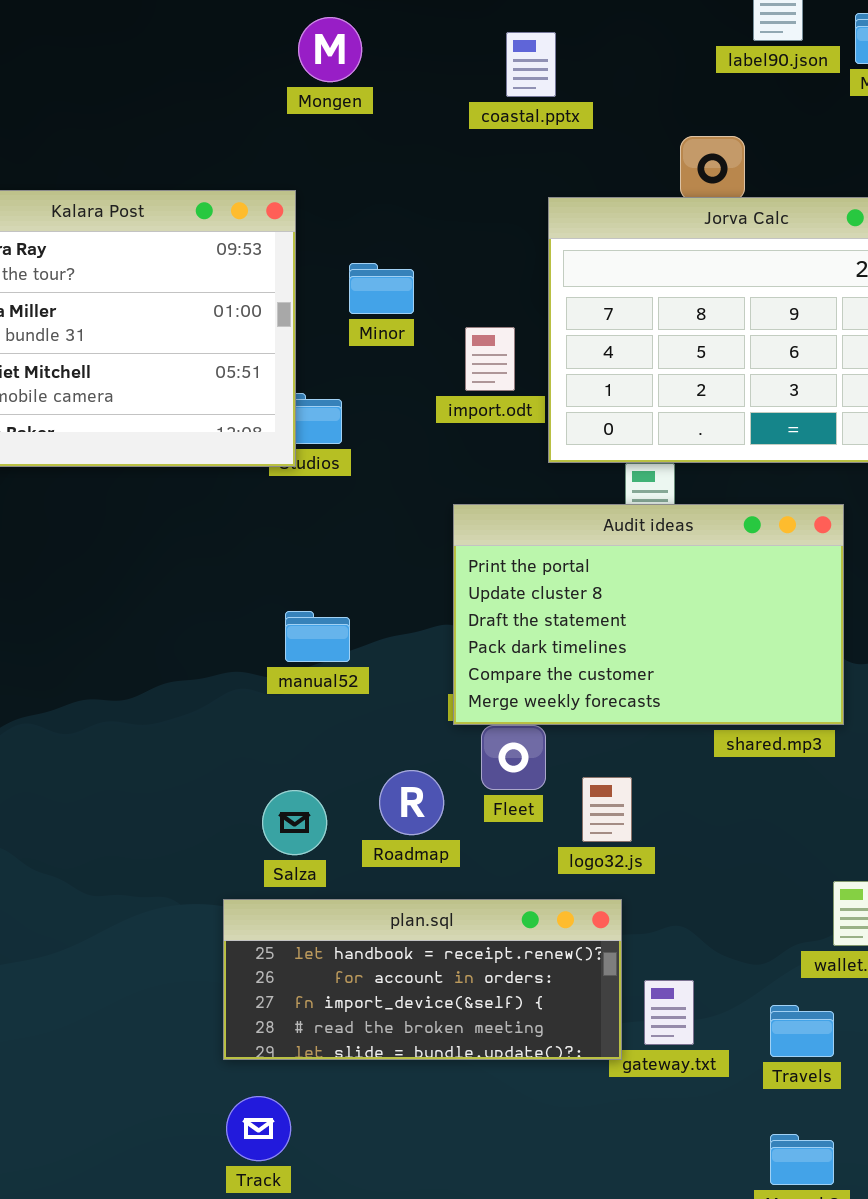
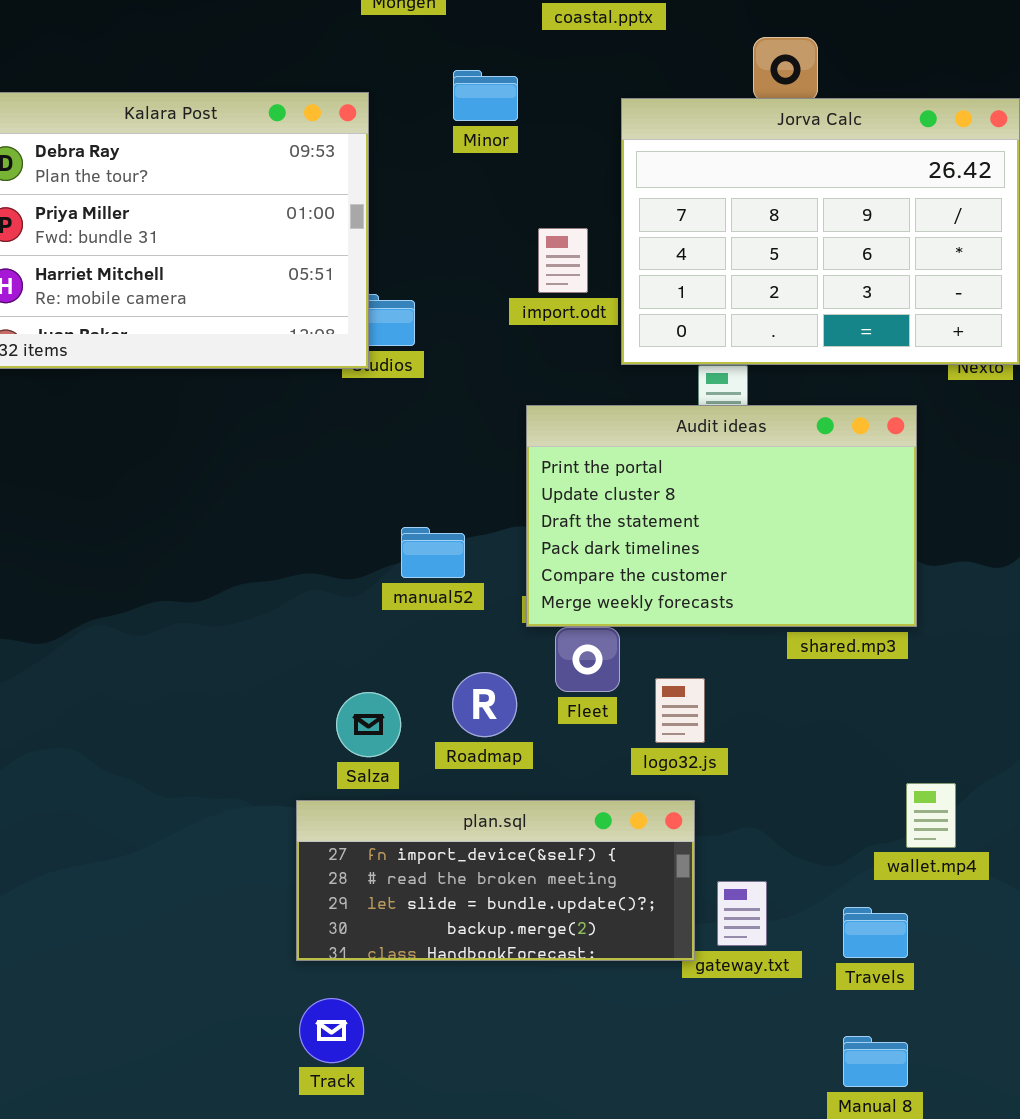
Minor: [349,263,414,314] -> [453,70,518,121], moved
manual52: [285,611,350,662] -> [401,527,465,578], moved
plan.sql: [223,899,622,1060] -> [296,800,695,961], scrolled down 2 rows

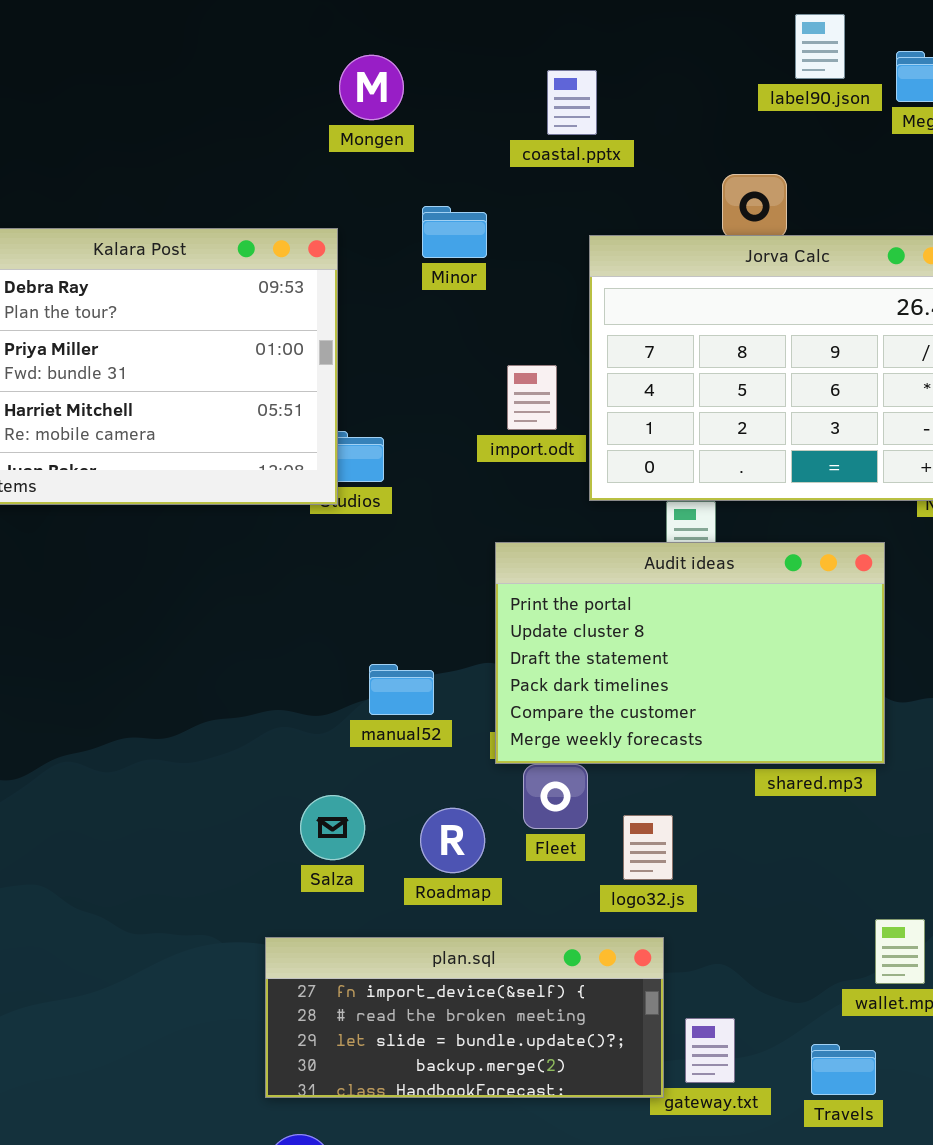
Salza: [336,692,401,757] -> [300,795,365,860], moved

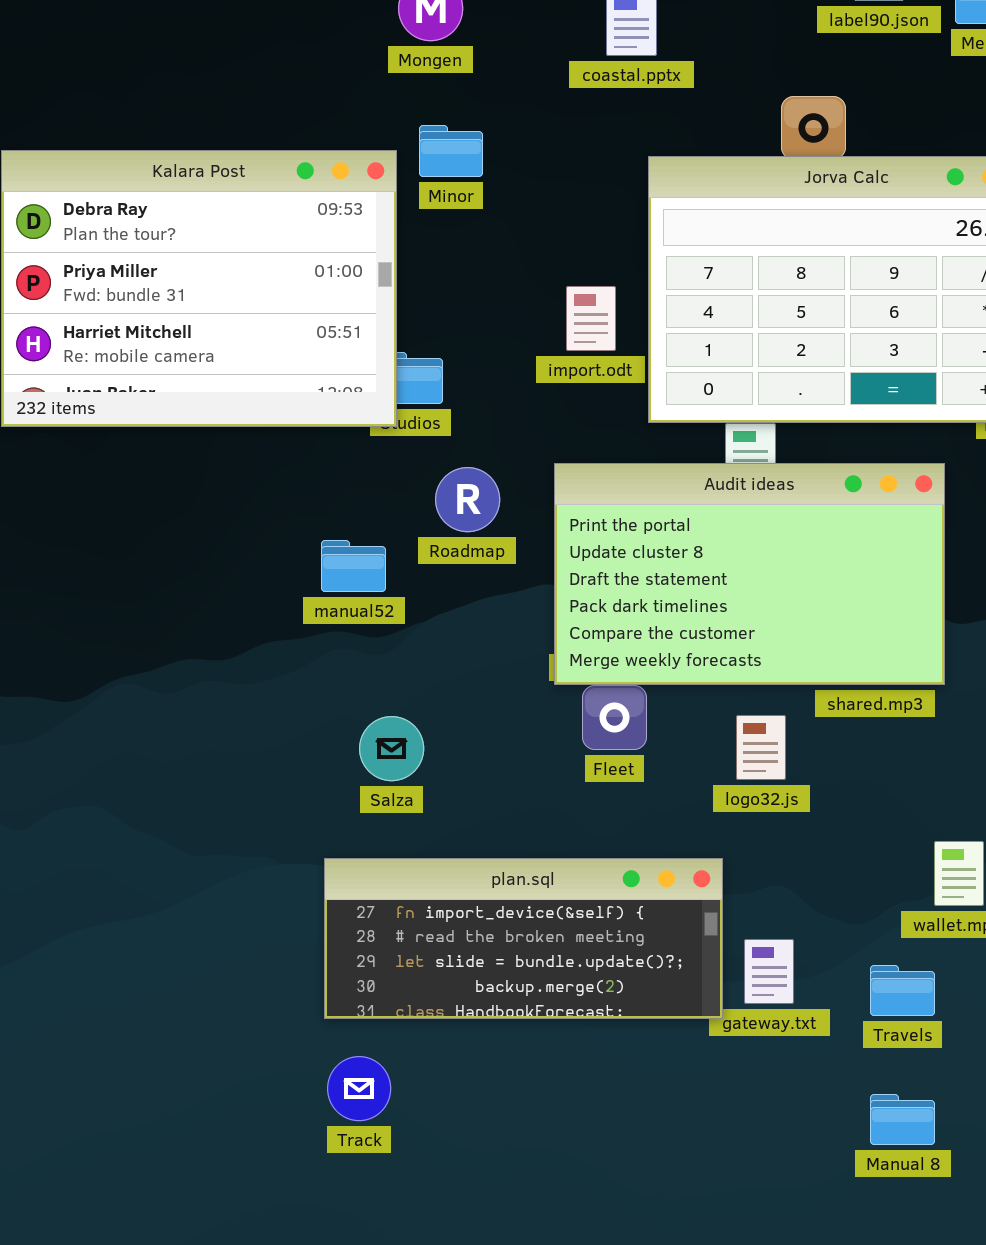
Minor: [422,206,487,258] -> [419,125,483,177], moved
manual52: [369,664,434,715] -> [321,540,386,592], moved
Roadmap: [420,808,485,873] -> [435,467,500,532], moved
logo32.js: [623,815,673,880] -> [736,715,786,780], moved

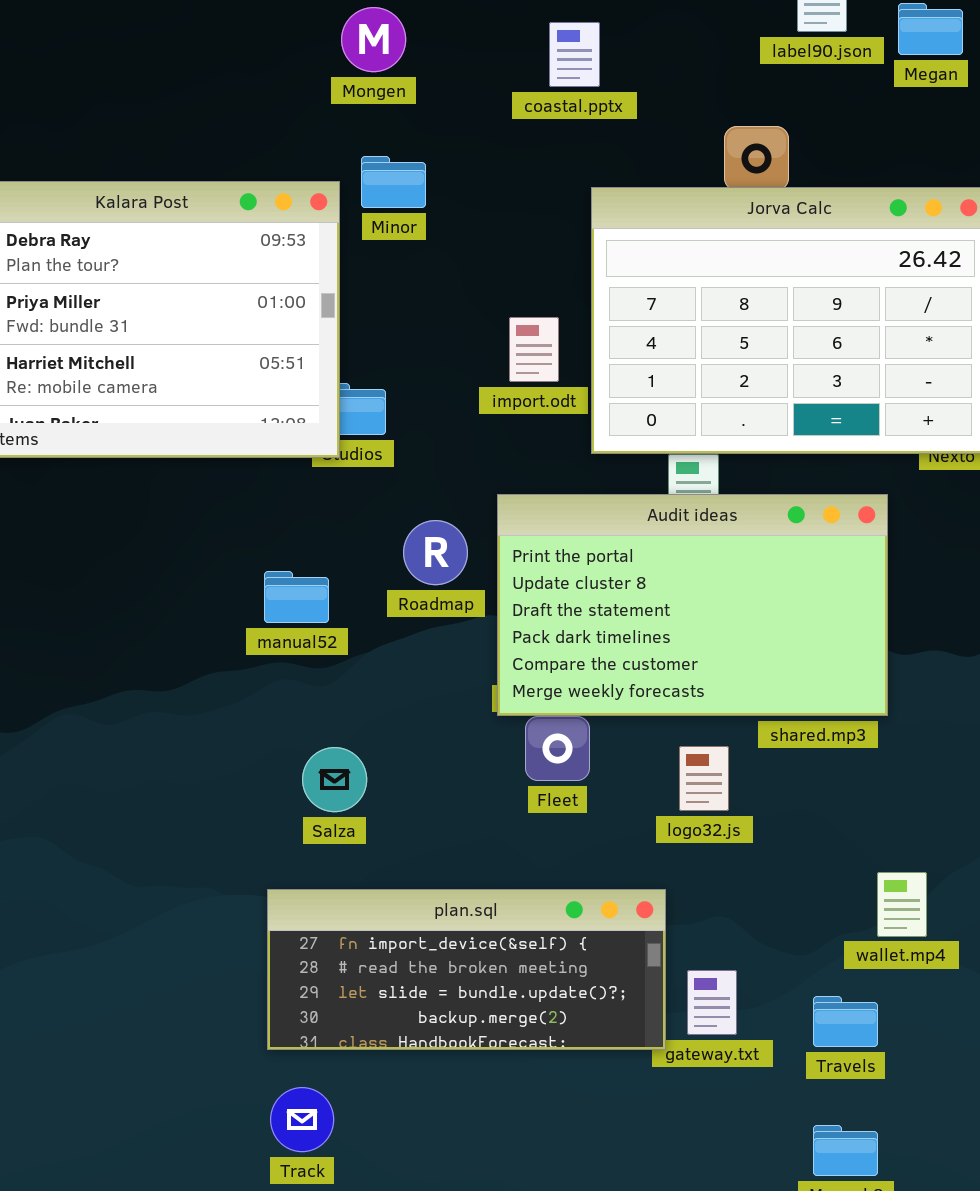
Roadmap: [435,467,500,532] -> [403,520,468,585], moved

